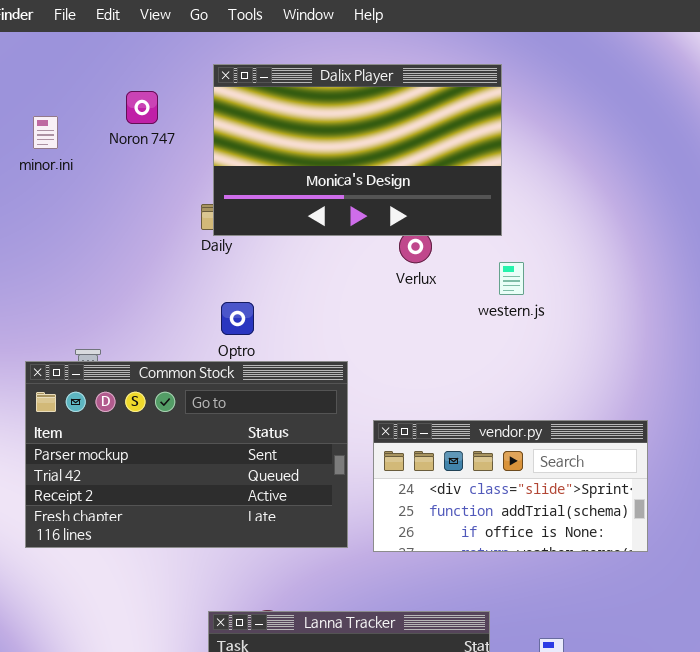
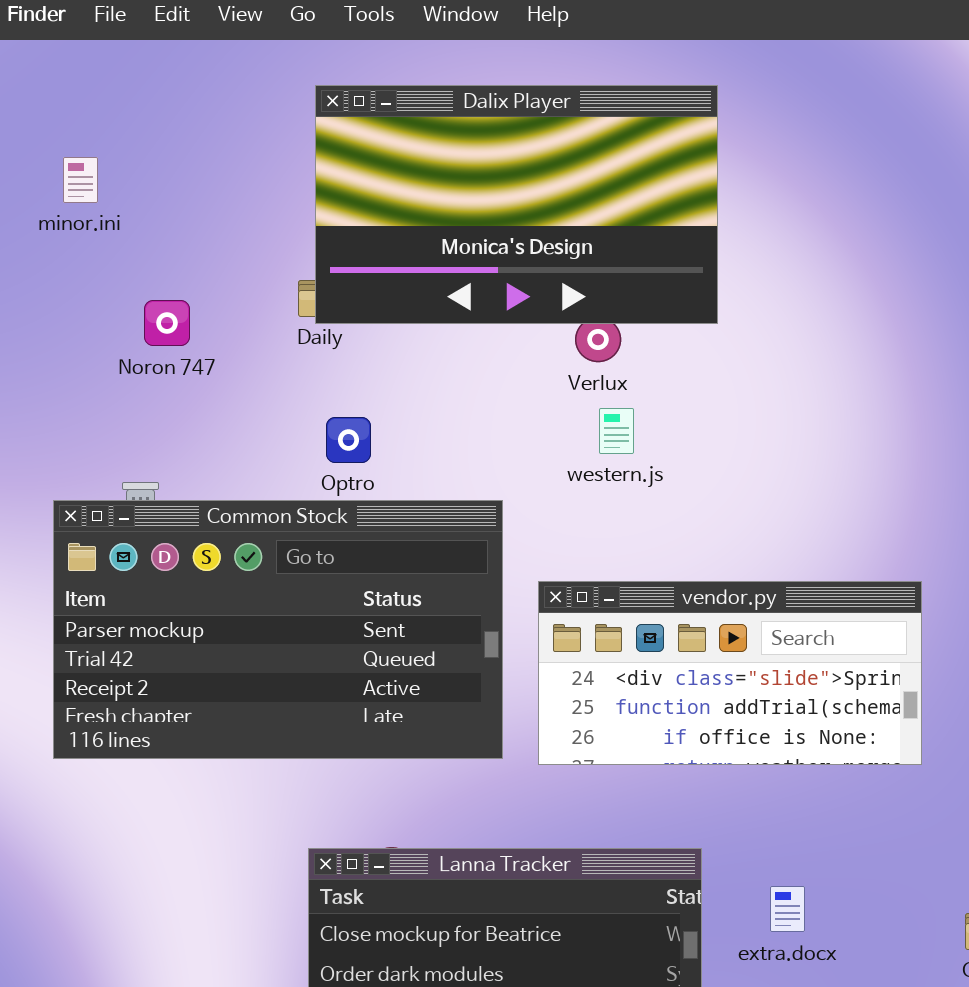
Noron 747: [126,91,158,124] -> [144,300,190,346], moved
western.js: [499,262,524,295] -> [599,408,634,454], moved

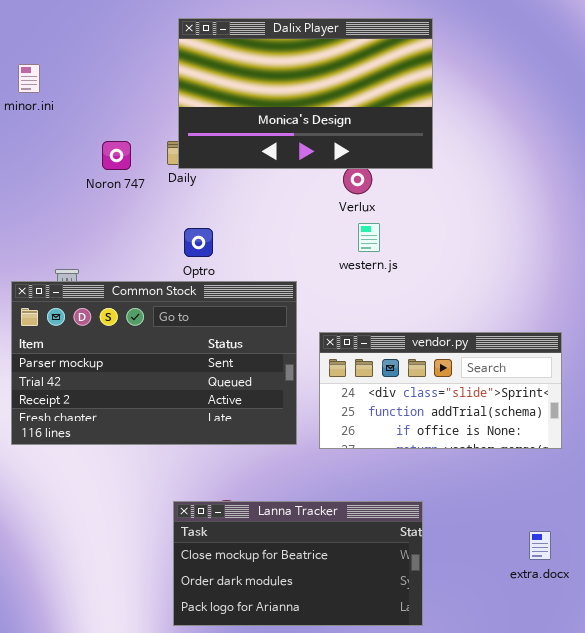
Noron 747: [144,300,190,346] -> [102,141,131,170], moved
extra.docx: [770,886,805,932] -> [529,531,551,560], moved

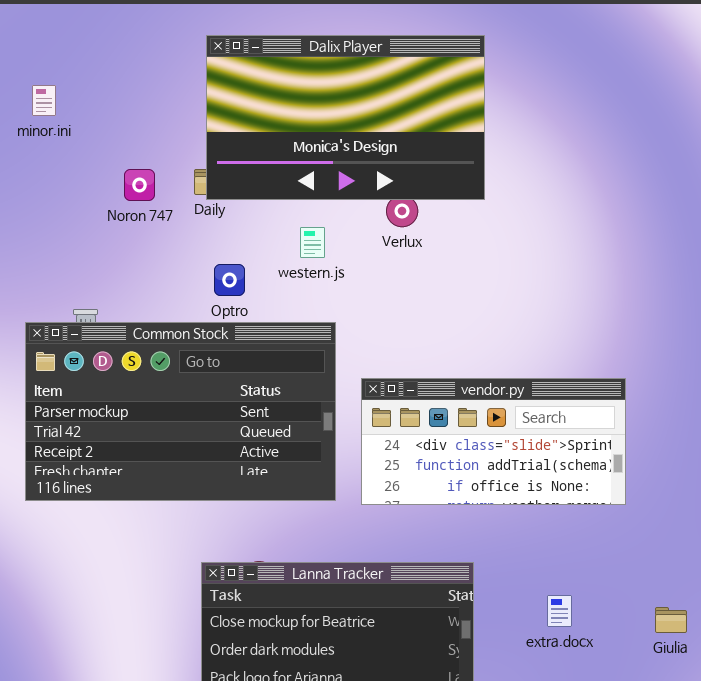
western.js: [358,223,380,252] -> [300,227,325,258], moved
extra.docx: [529,531,551,560] -> [547,595,572,627], moved

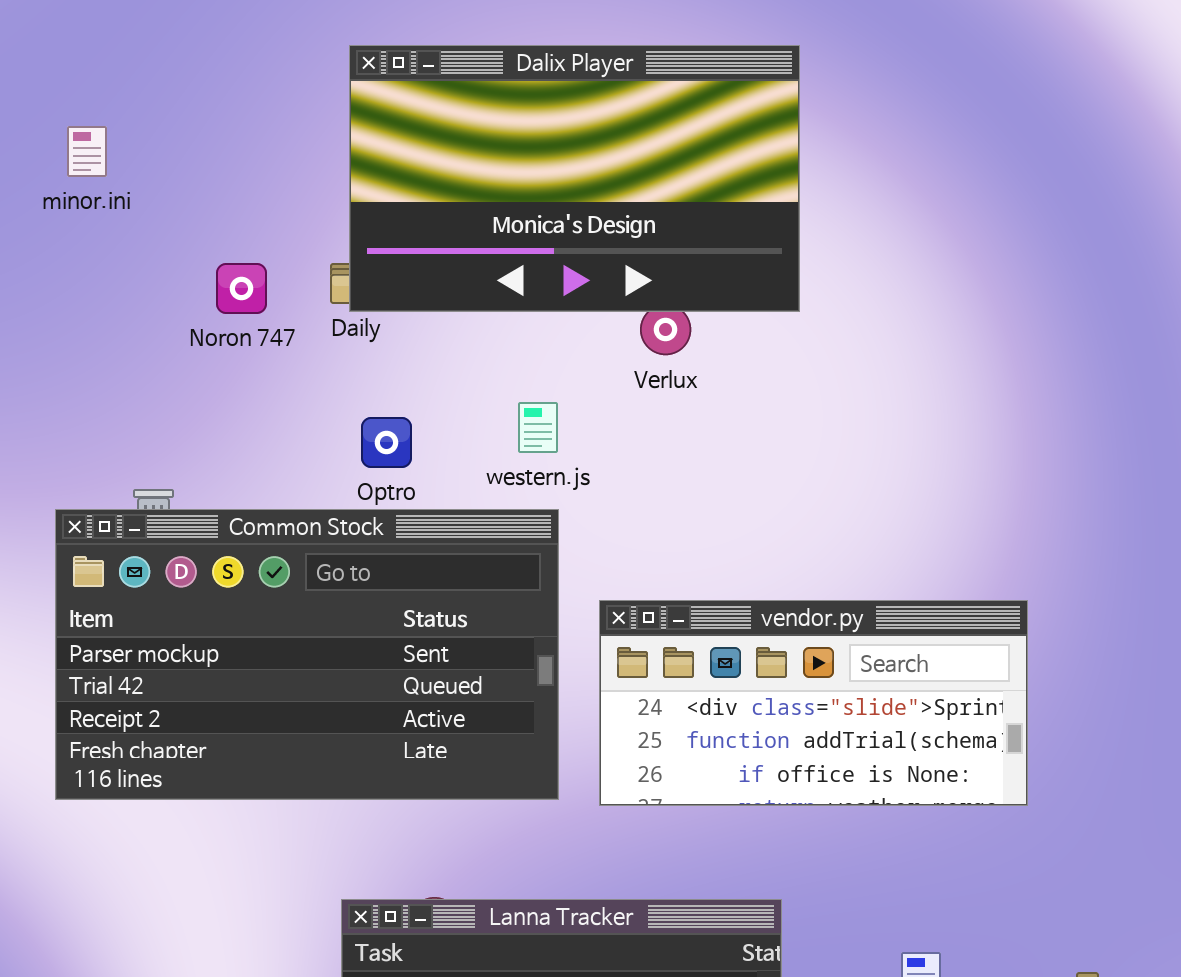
western.js: [300,227,325,258] -> [518,402,558,453], moved

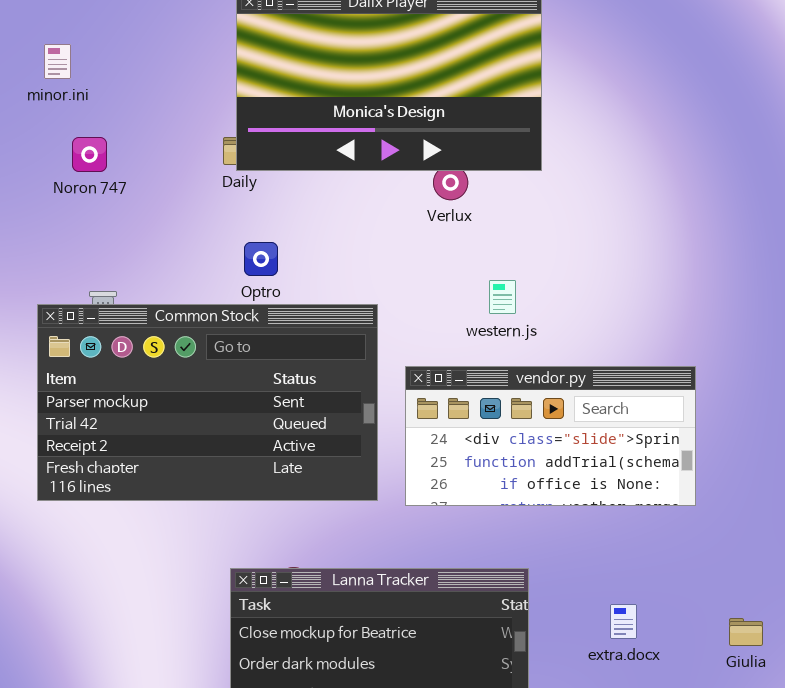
Noron 747: [216,263,267,314] -> [72,137,107,172], moved
western.js: [518,402,558,453] -> [489,280,516,314], moved

